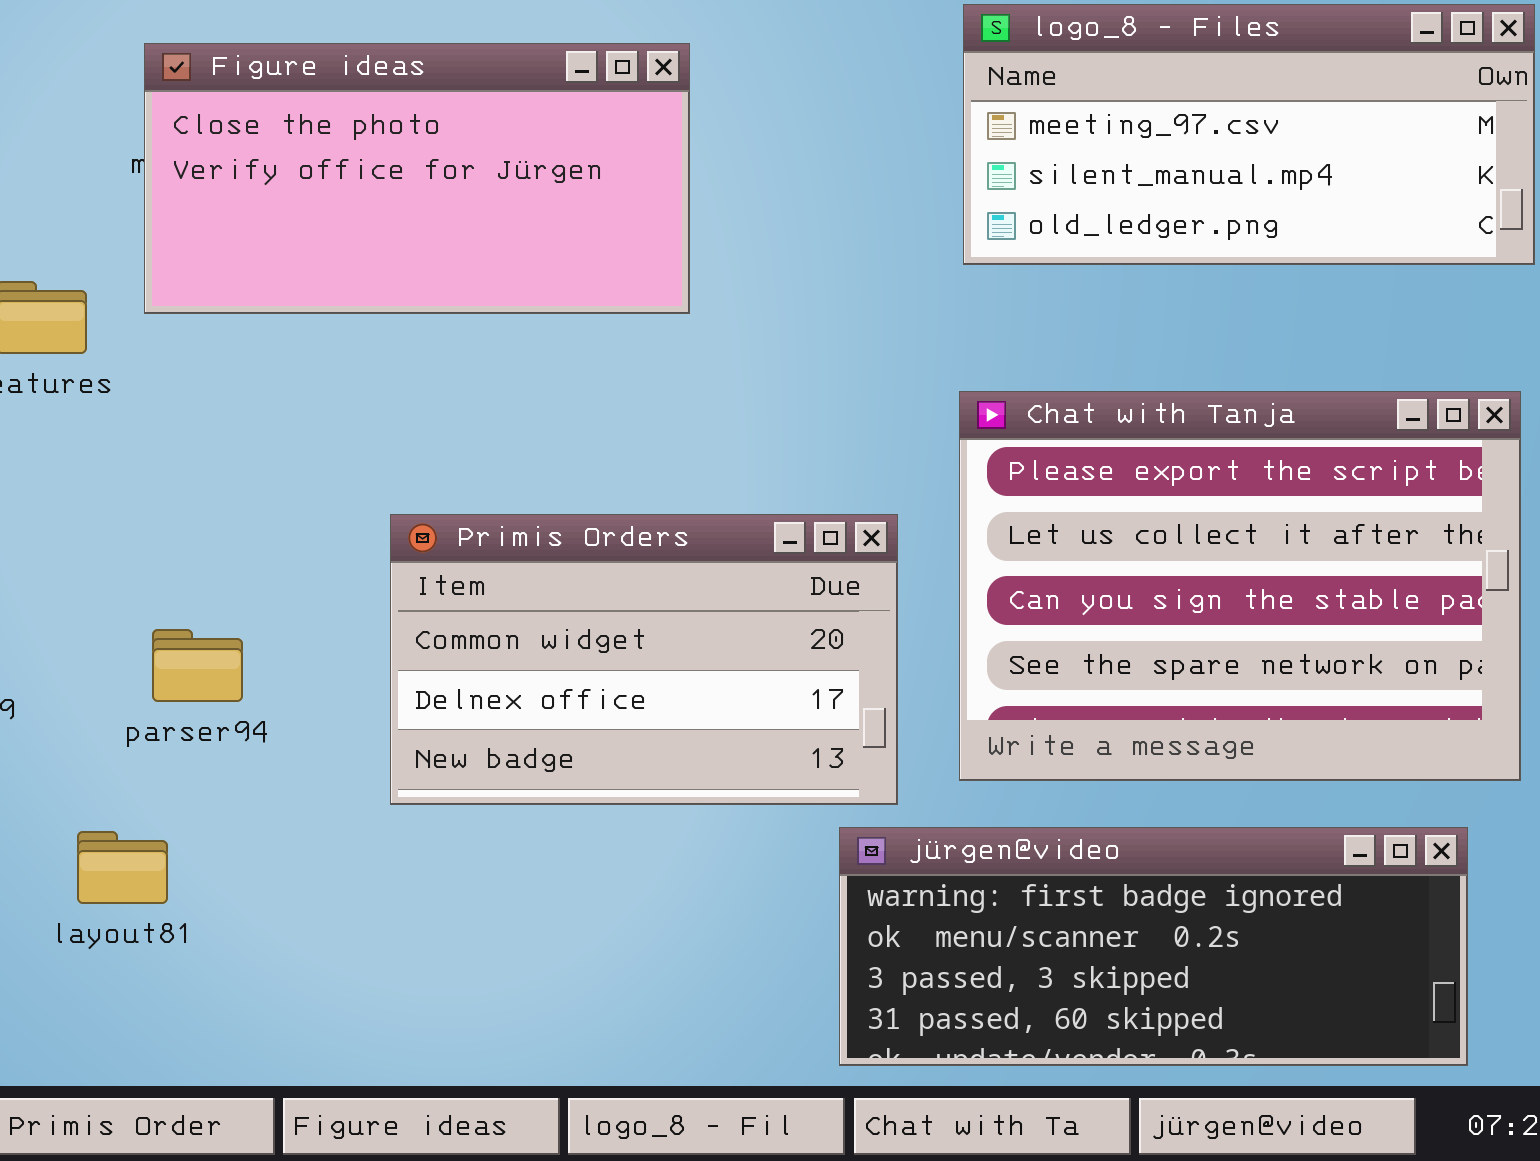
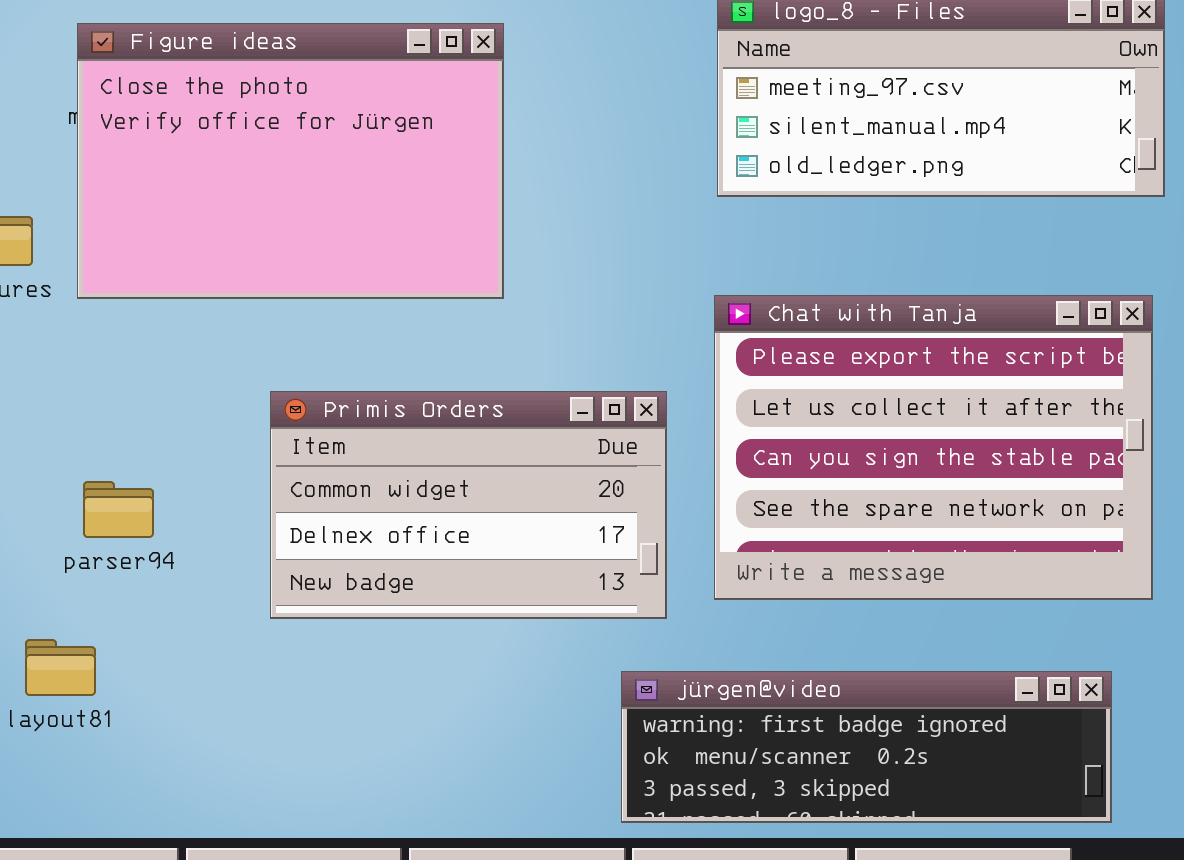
Figure ideas: [144,43,690,314] -> [77,23,504,299], resized
jürgen@video: [839,827,1468,1066] -> [621,671,1112,823], resized

